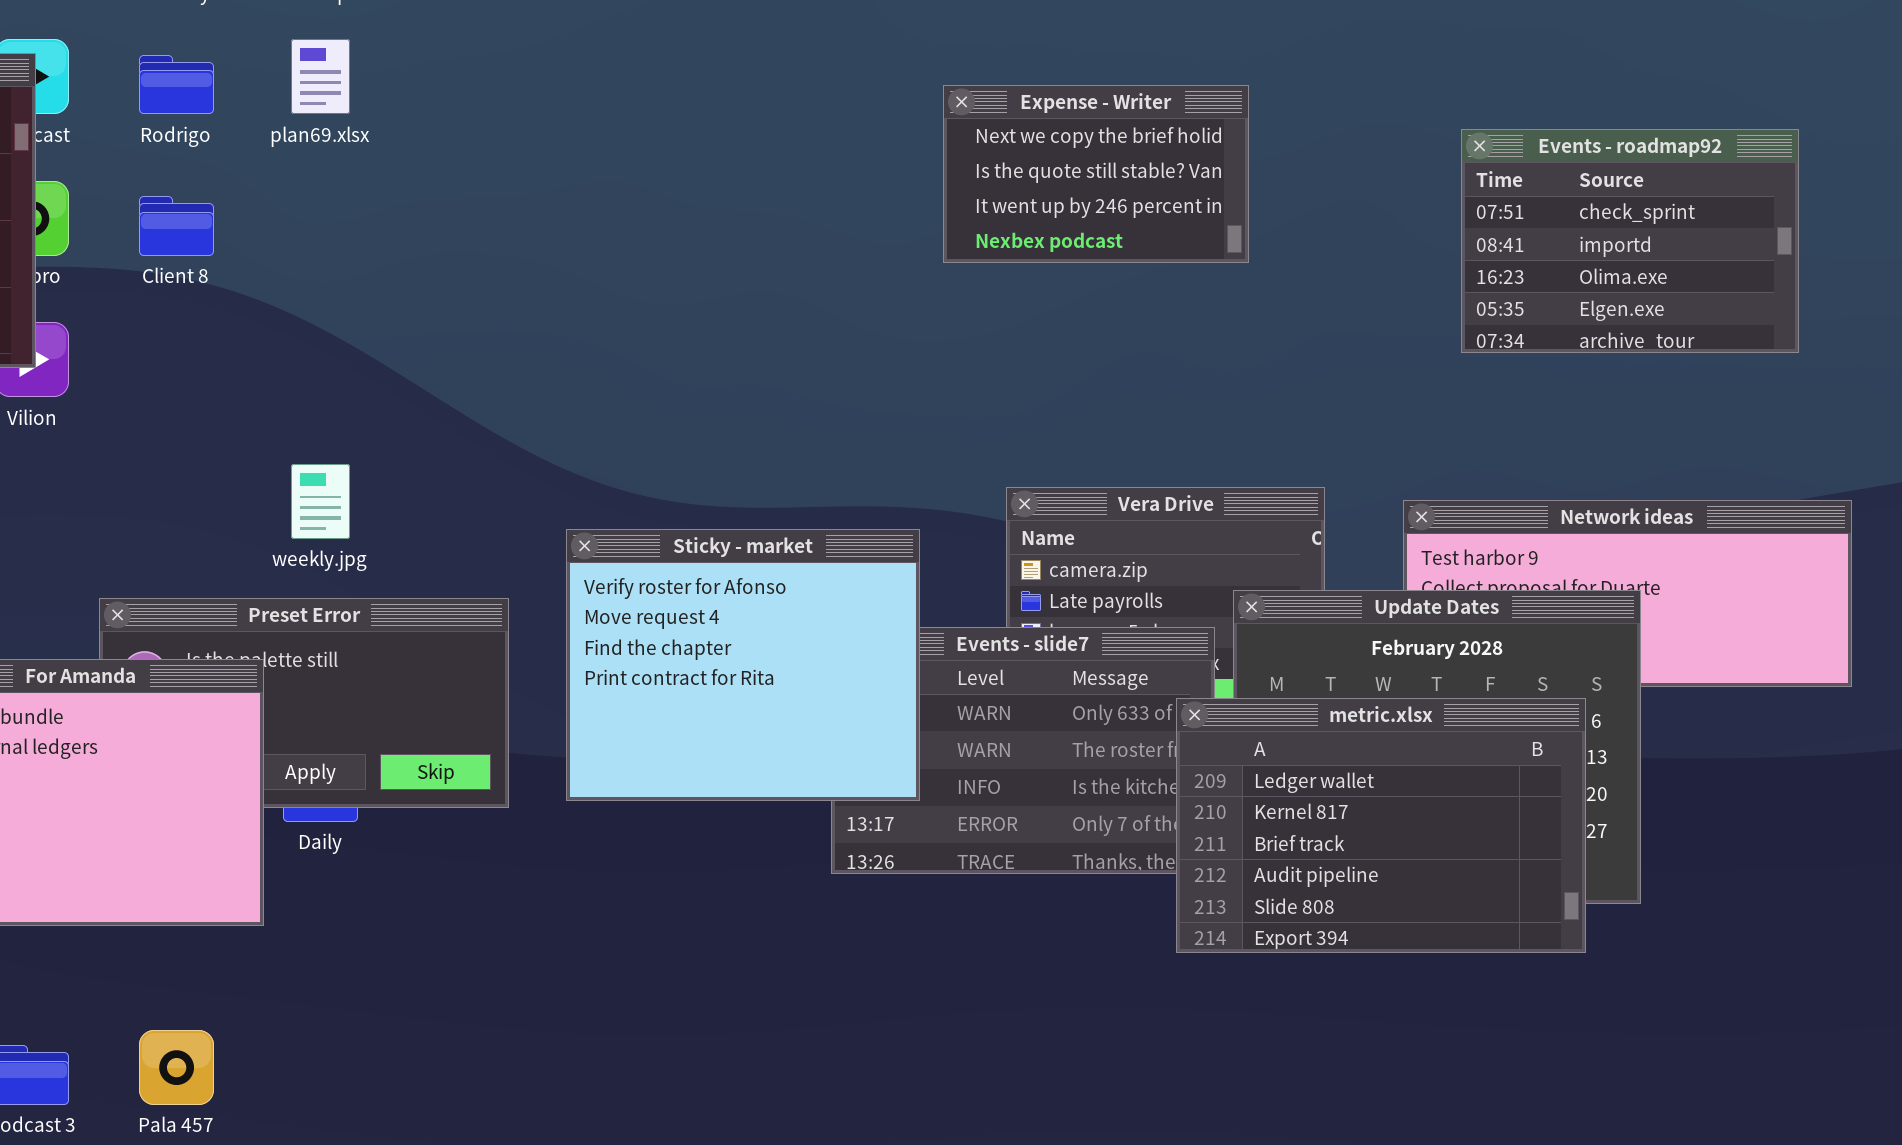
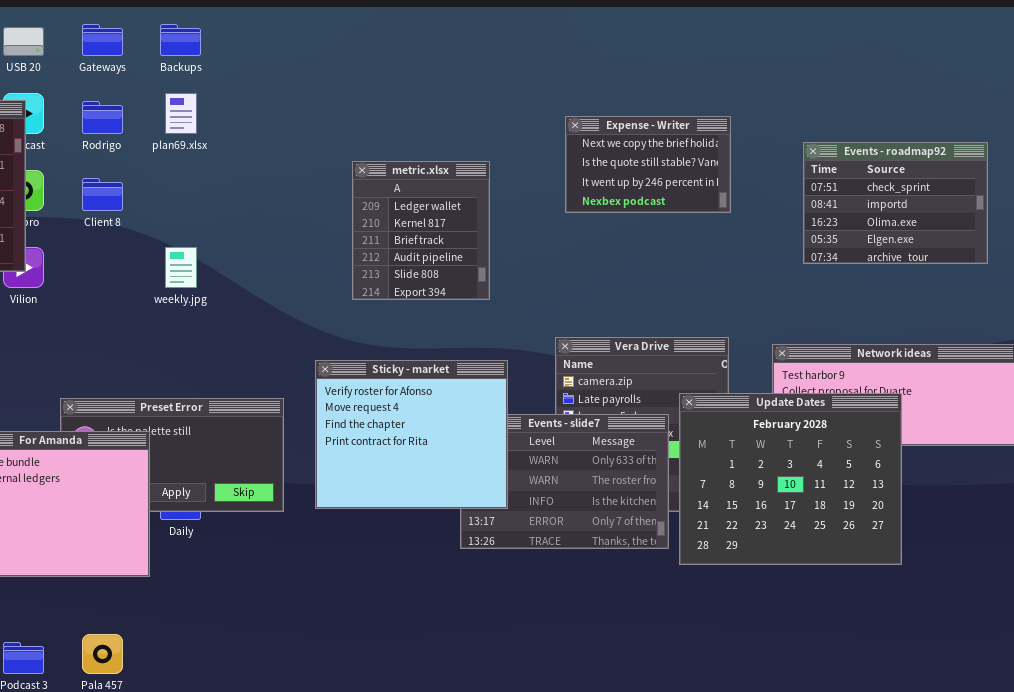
Expense - Writer: [943,85,1249,263] -> [565,116,731,213], moved
weekly.jpg: [291,464,350,539] -> [165,247,197,288], moved
metric.xlsx: [1176,698,1586,953] -> [352,161,490,300], moved, resized

